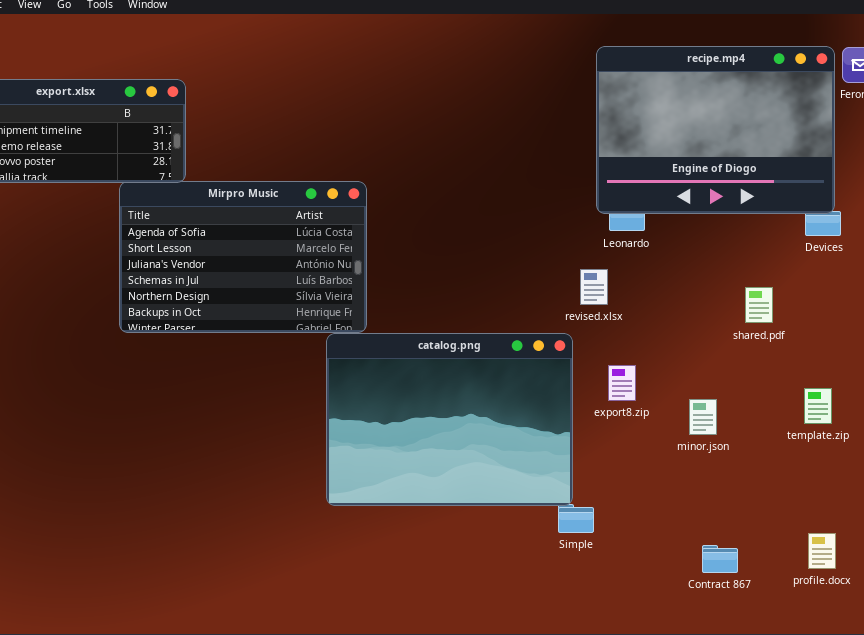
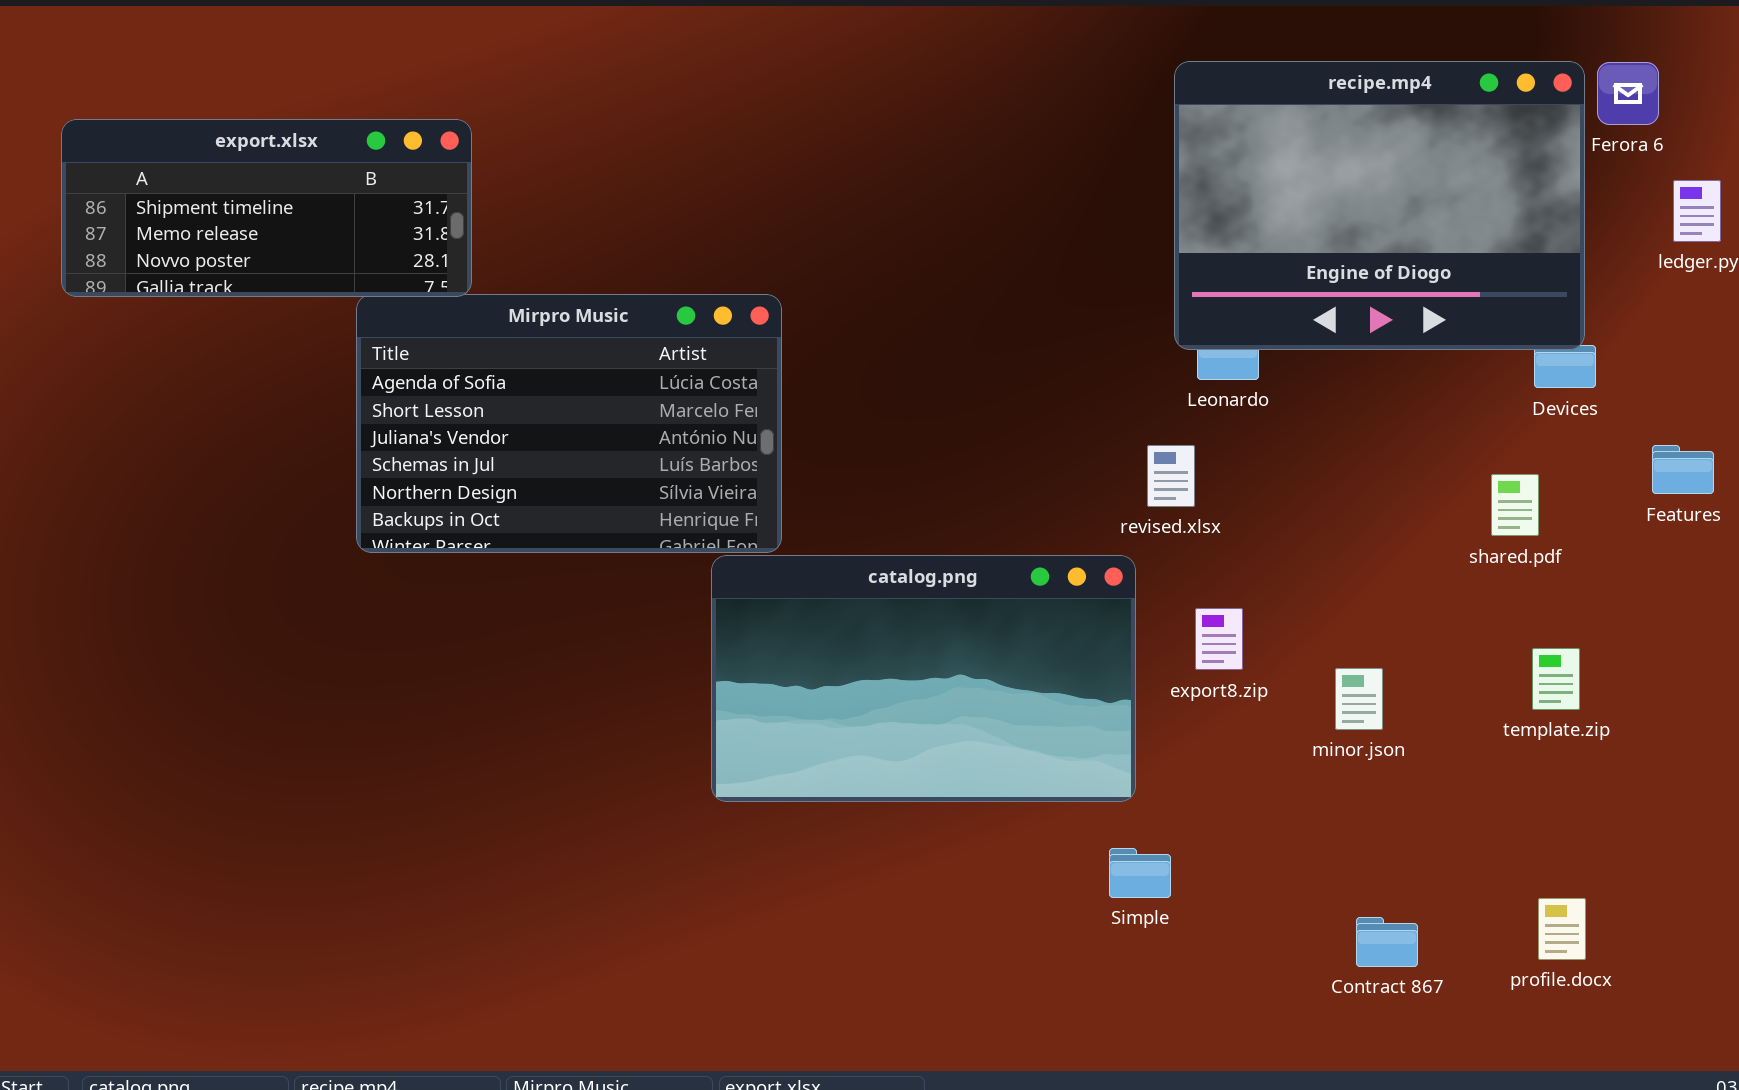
shared.pdf: [745,287,773,323] -> [1491,474,1539,536], moved
catalog.png: [326,333,573,506] -> [711,555,1136,802], resized

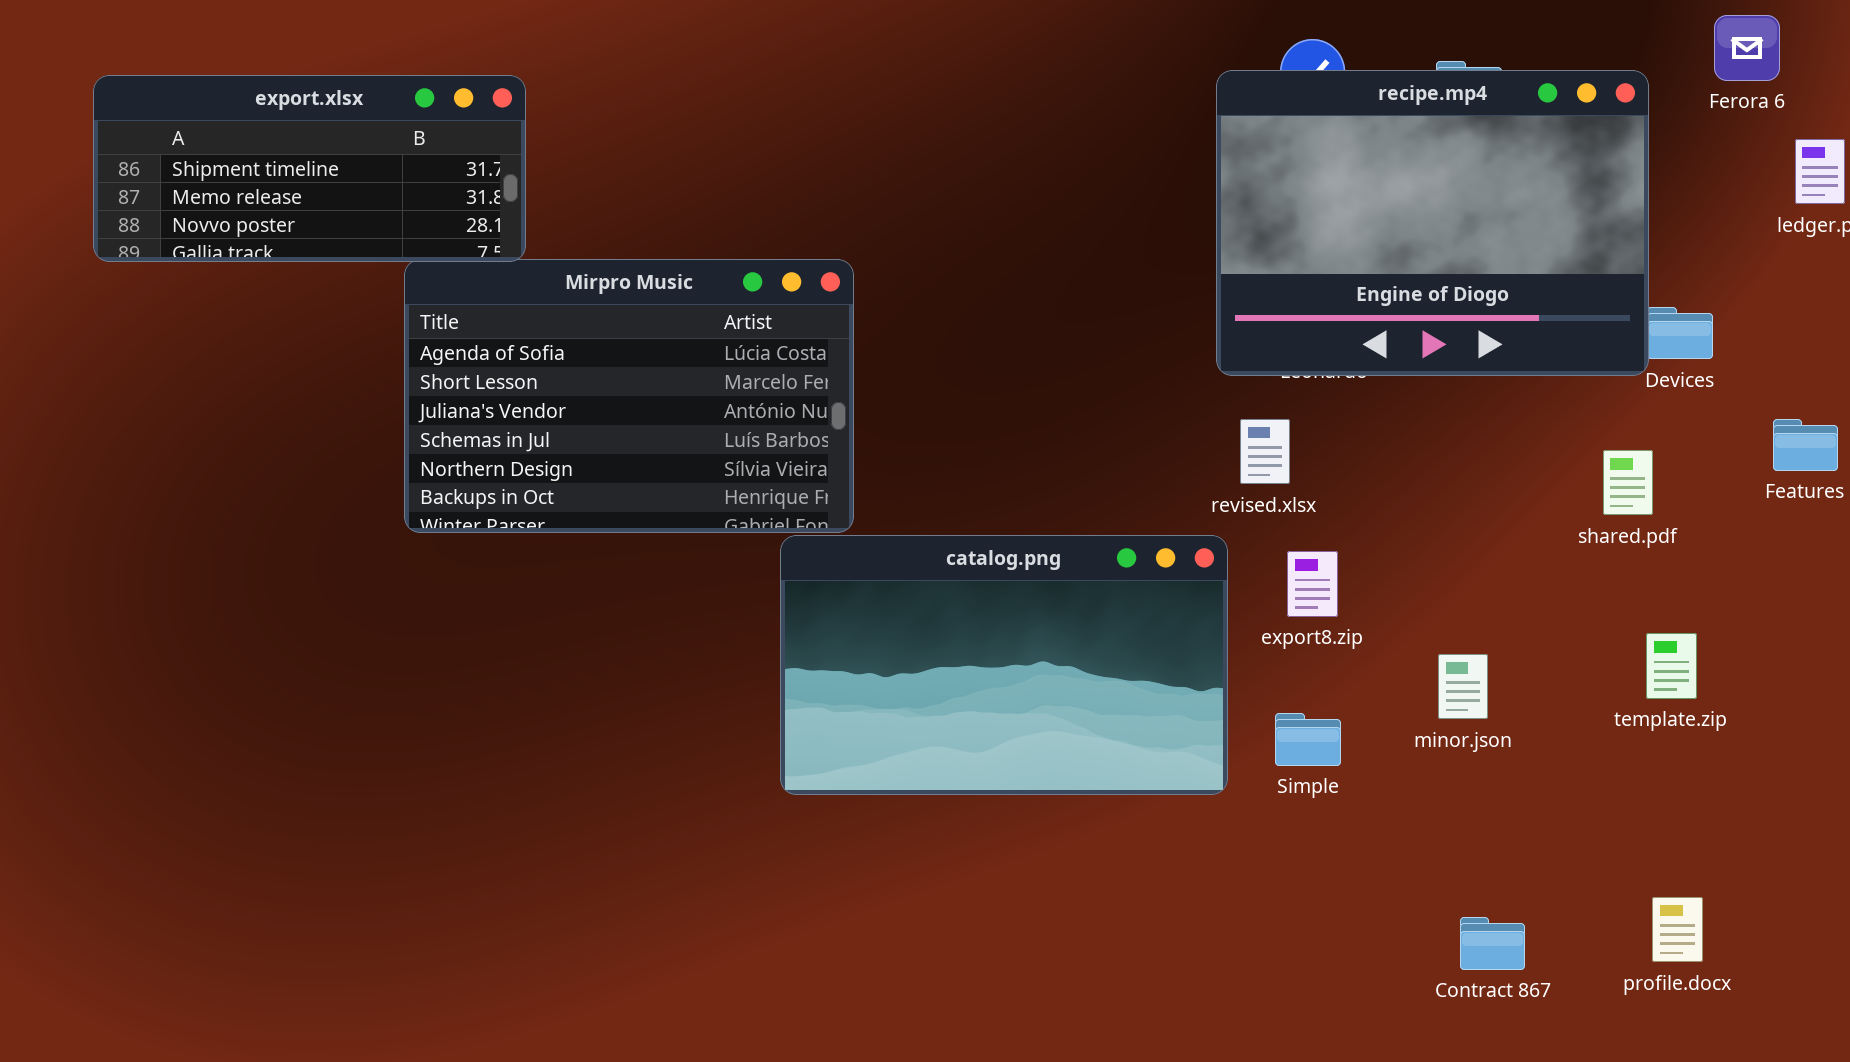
recipe.mp4: [1174,61,1585,350] -> [1216,70,1649,376], moved
export8.zip: [1195,608,1243,670] -> [1287,551,1338,617], moved
Simple: [1109,848,1171,898] -> [1275,713,1341,766], moved

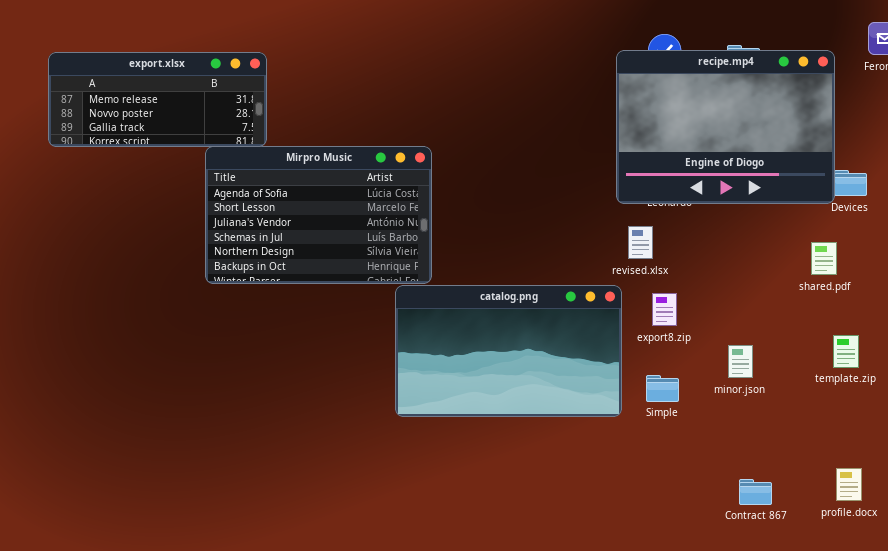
export.xlsx: [93,75,526,262] -> [48,52,267,147], scrolled down 1 row

